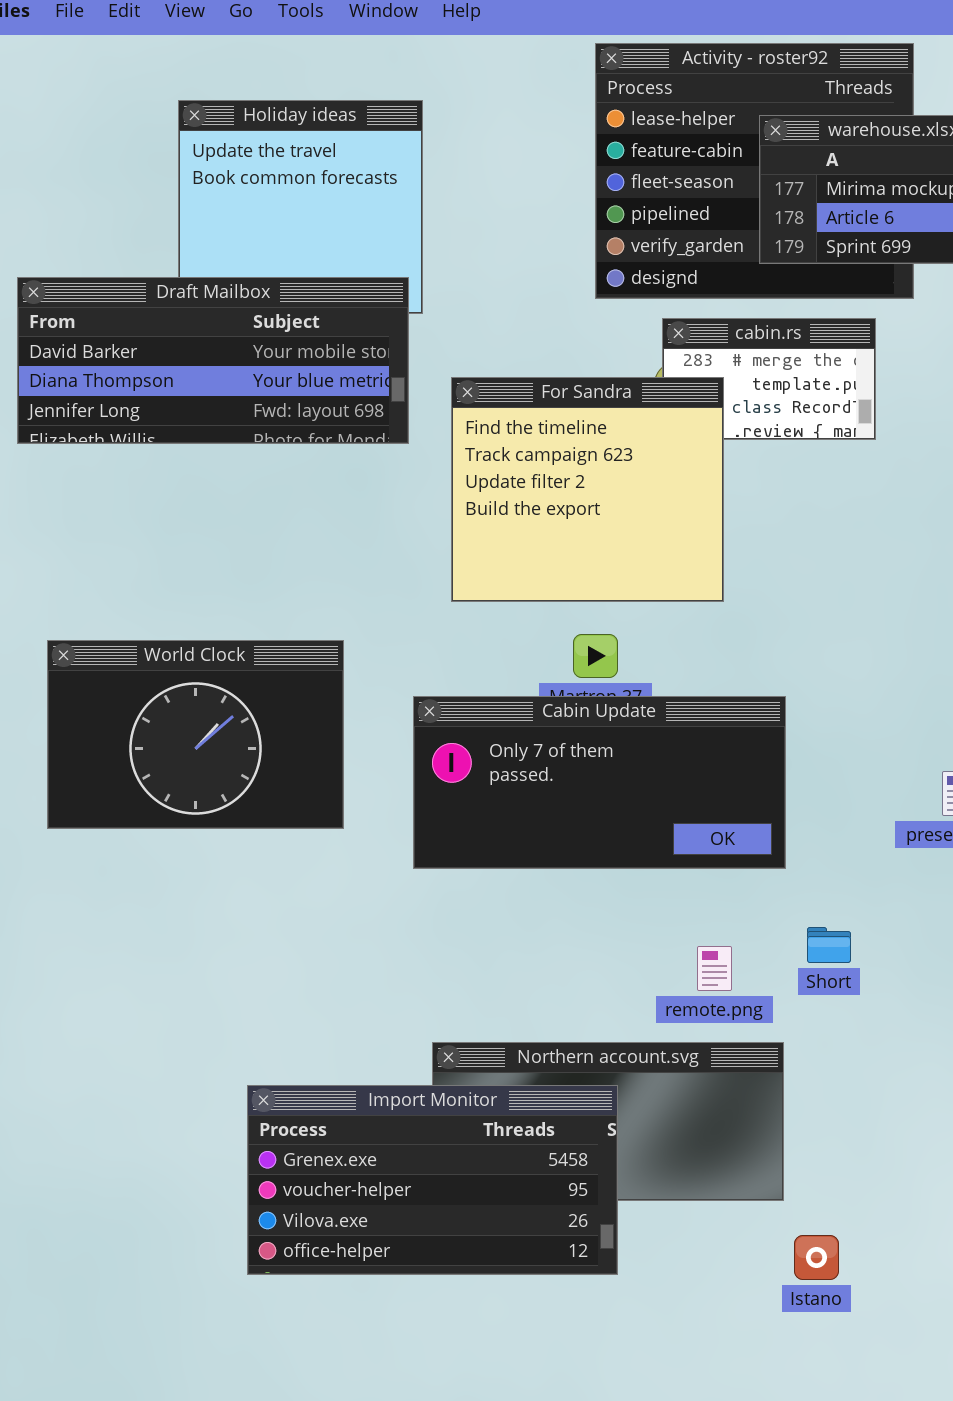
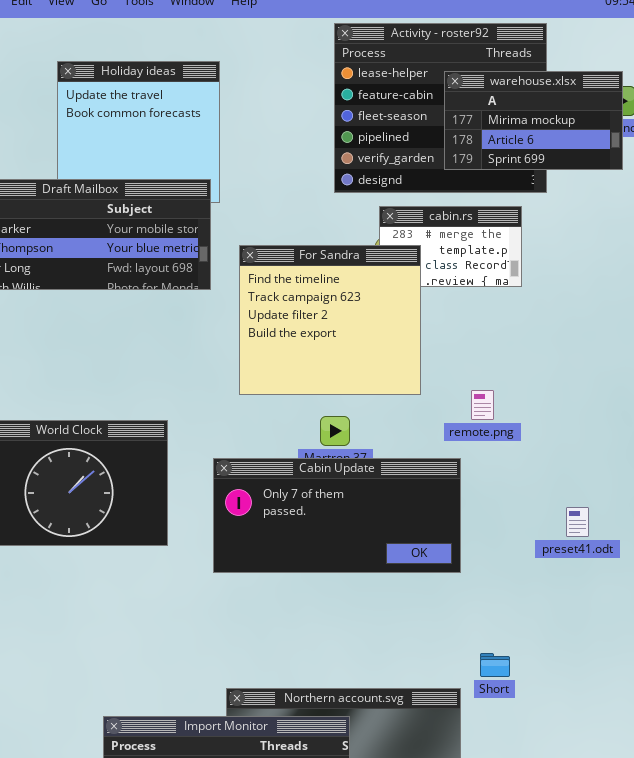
Short: [807,927,851,963] -> [480,653,510,677], moved
remote.png: [697,946,732,991] -> [471,390,494,420], moved

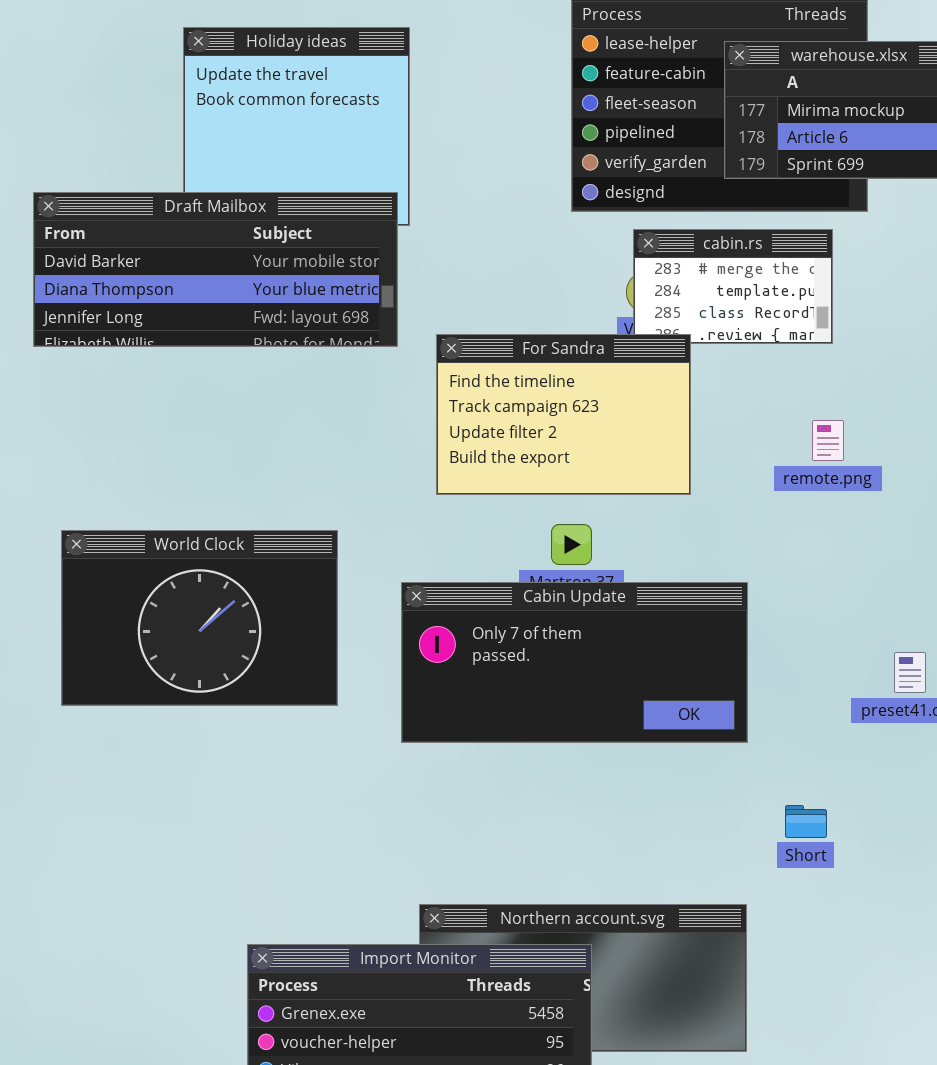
For Sandra: [239,245,421,395] -> [436,334,691,495], resized
remote.png: [471,390,494,420] -> [812,420,844,461], moved
Short: [480,653,510,677] -> [785,805,827,838], moved

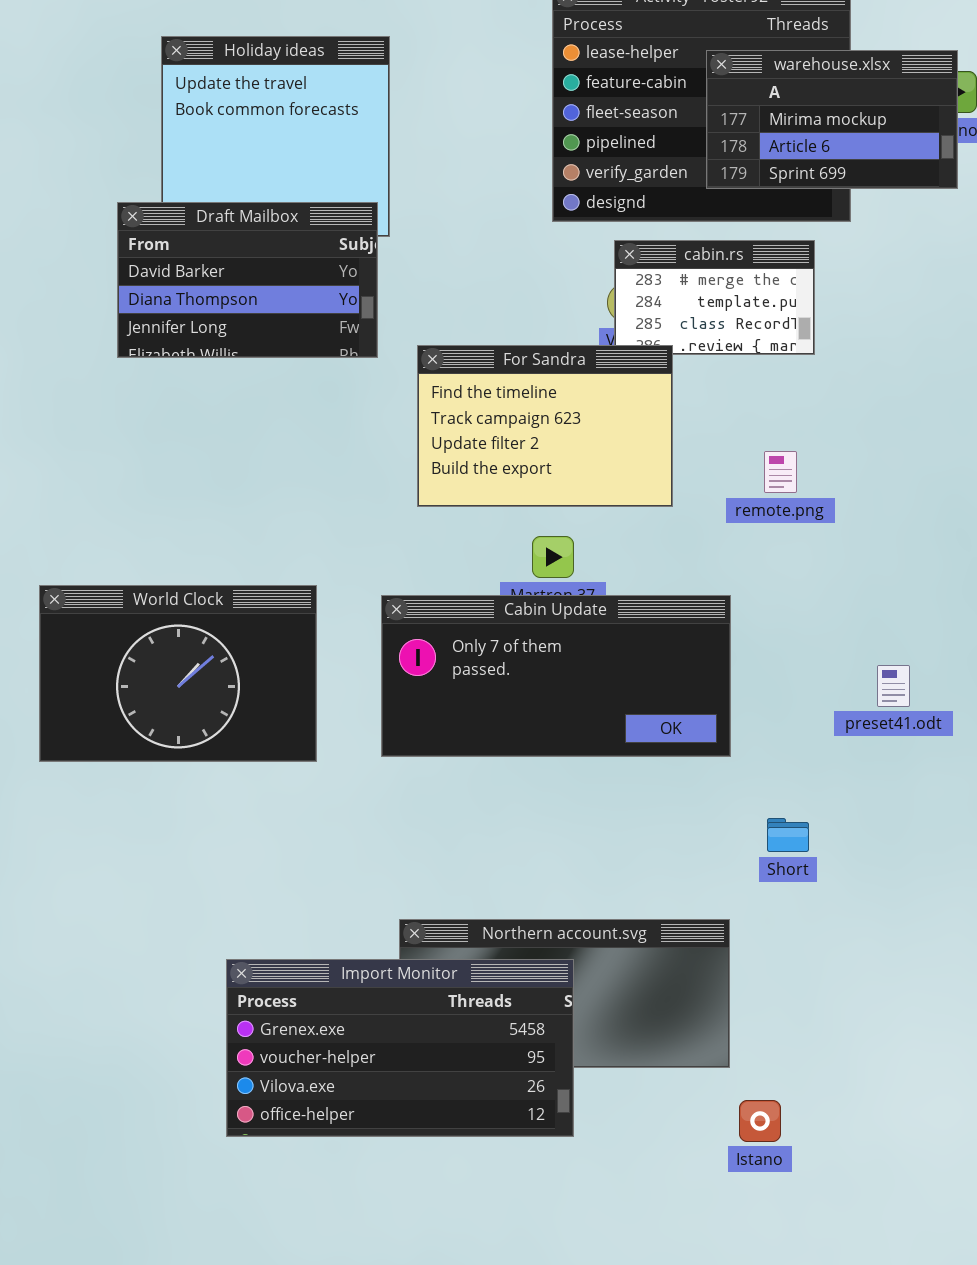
Draft Mailbox: [33,192,398,347] -> [117,202,378,358], resized
remote.png: [812,420,844,461] -> [764,451,797,493], moved
World Clock: [61,530,338,706] -> [39,585,317,762], moved

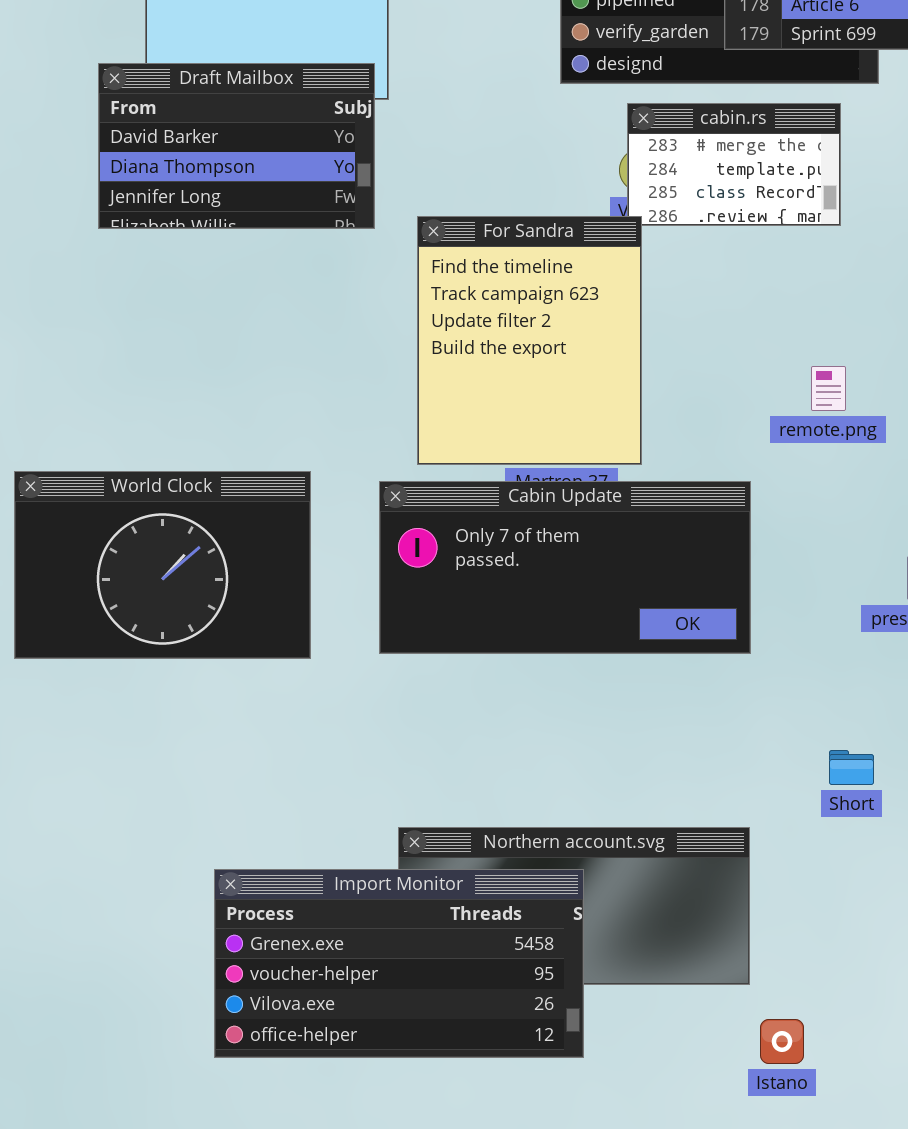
For Sandra: [417,345,673,507] -> [417,216,642,465], resized
remote.png: [764,451,797,493] -> [811,366,846,411], moved
Short: [767,818,809,852] -> [829,750,874,785], moved

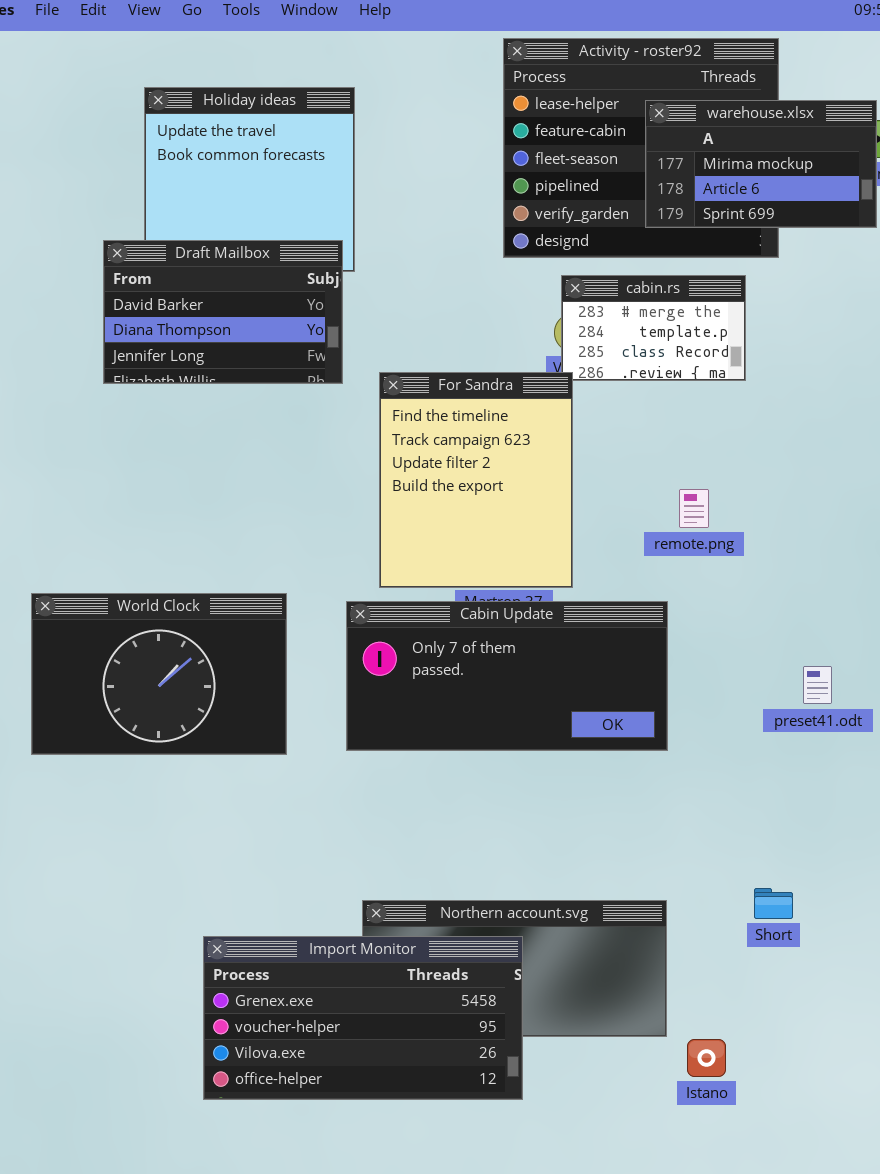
remote.png: [811,366,846,411] -> [679,489,709,528], moved
Short: [829,750,874,785] -> [754,888,793,919], moved
Istano: [760,1019,804,1064] -> [687,1039,726,1077], moved

